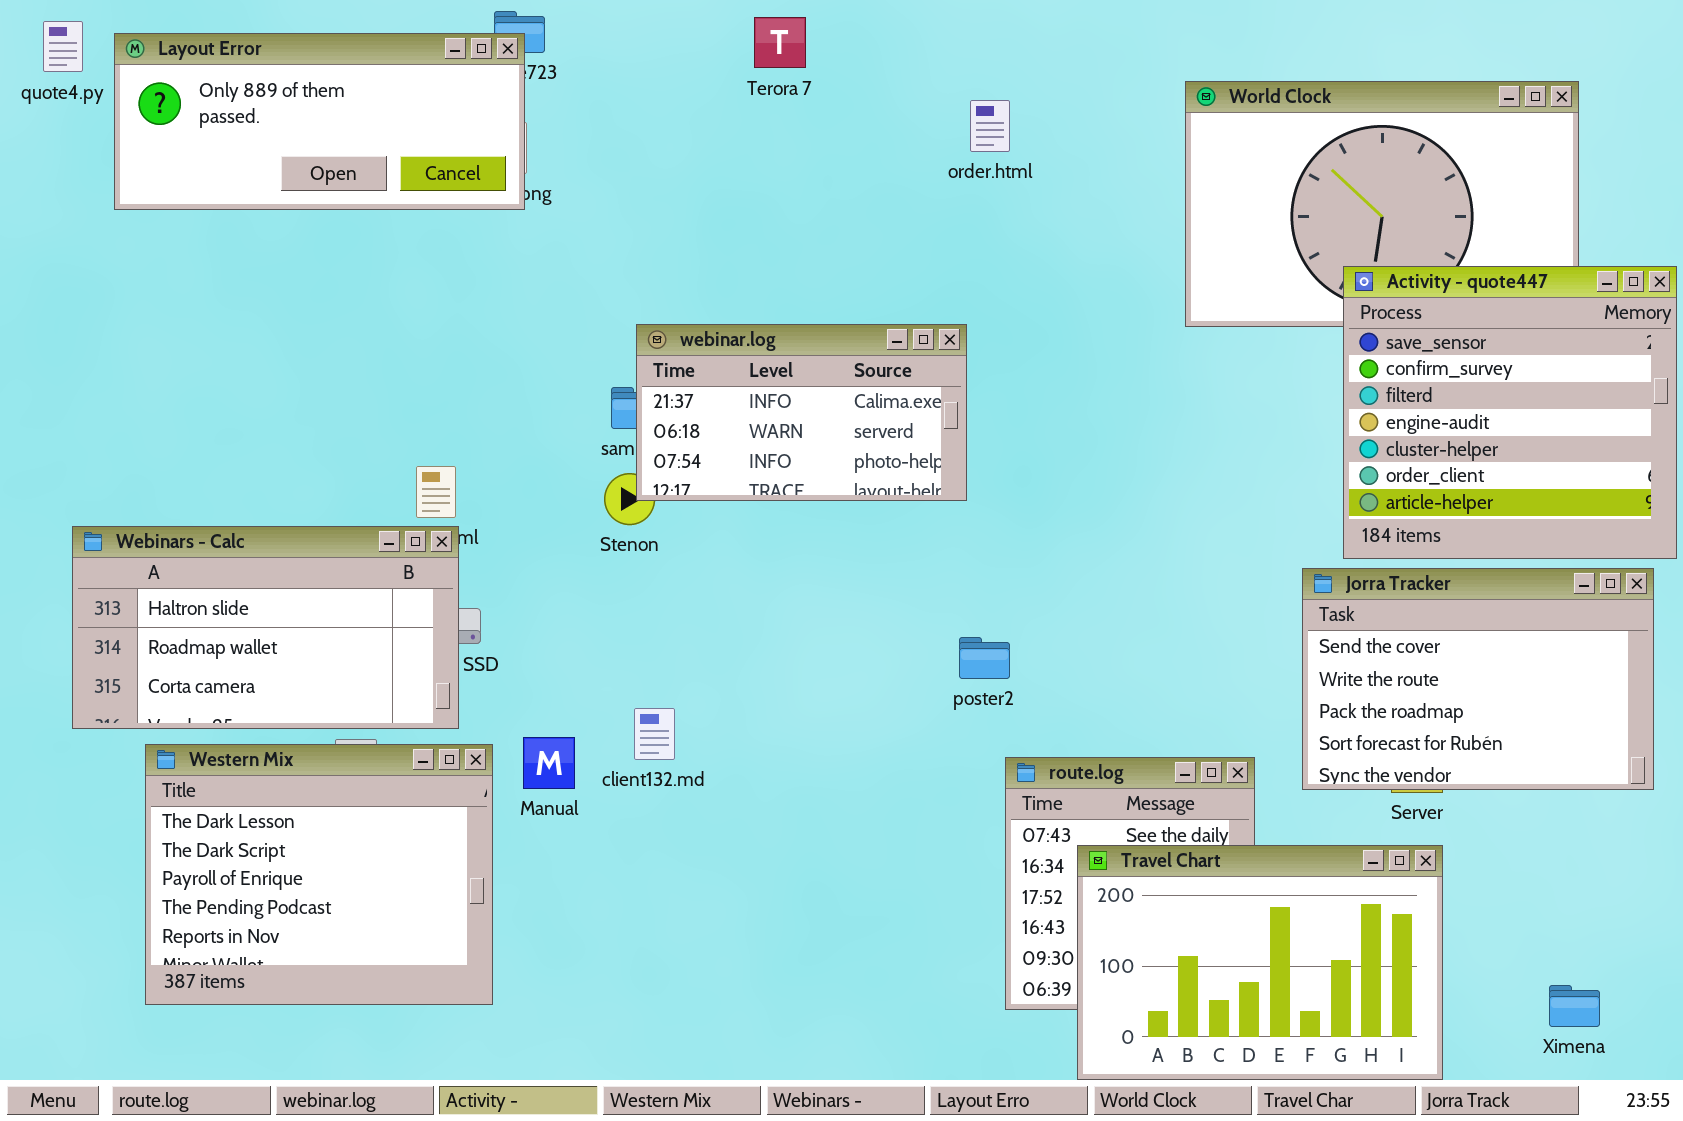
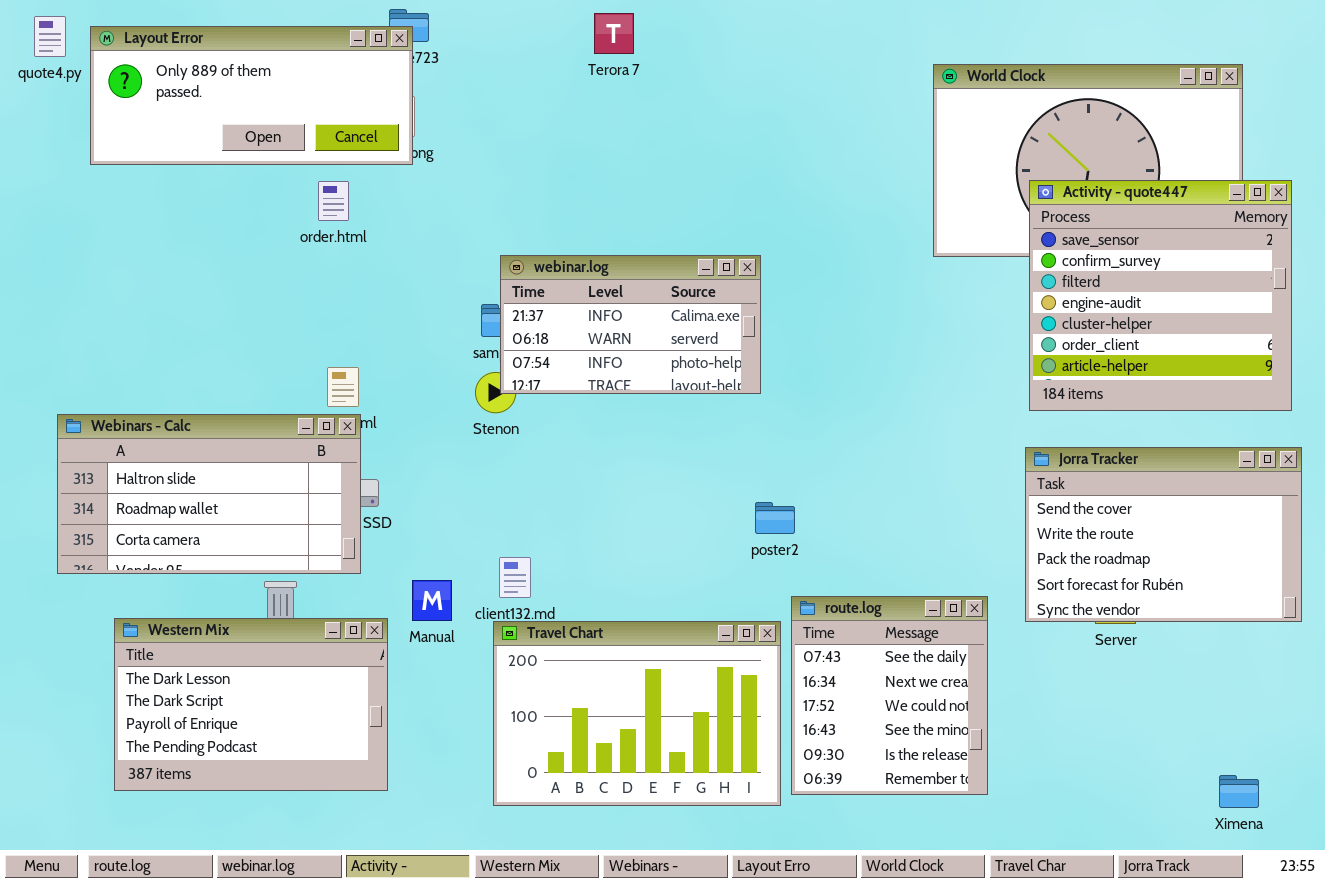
order.html: [970,100,1010,152] -> [318,181,349,221], moved
Activity - quote447: [1343,266,1677,559] -> [1029,180,1292,411], moved
Western Mix: [145,744,493,1005] -> [114,618,388,791], resized
Travel Chart: [1077,845,1443,1080] -> [493,621,781,806], moved

